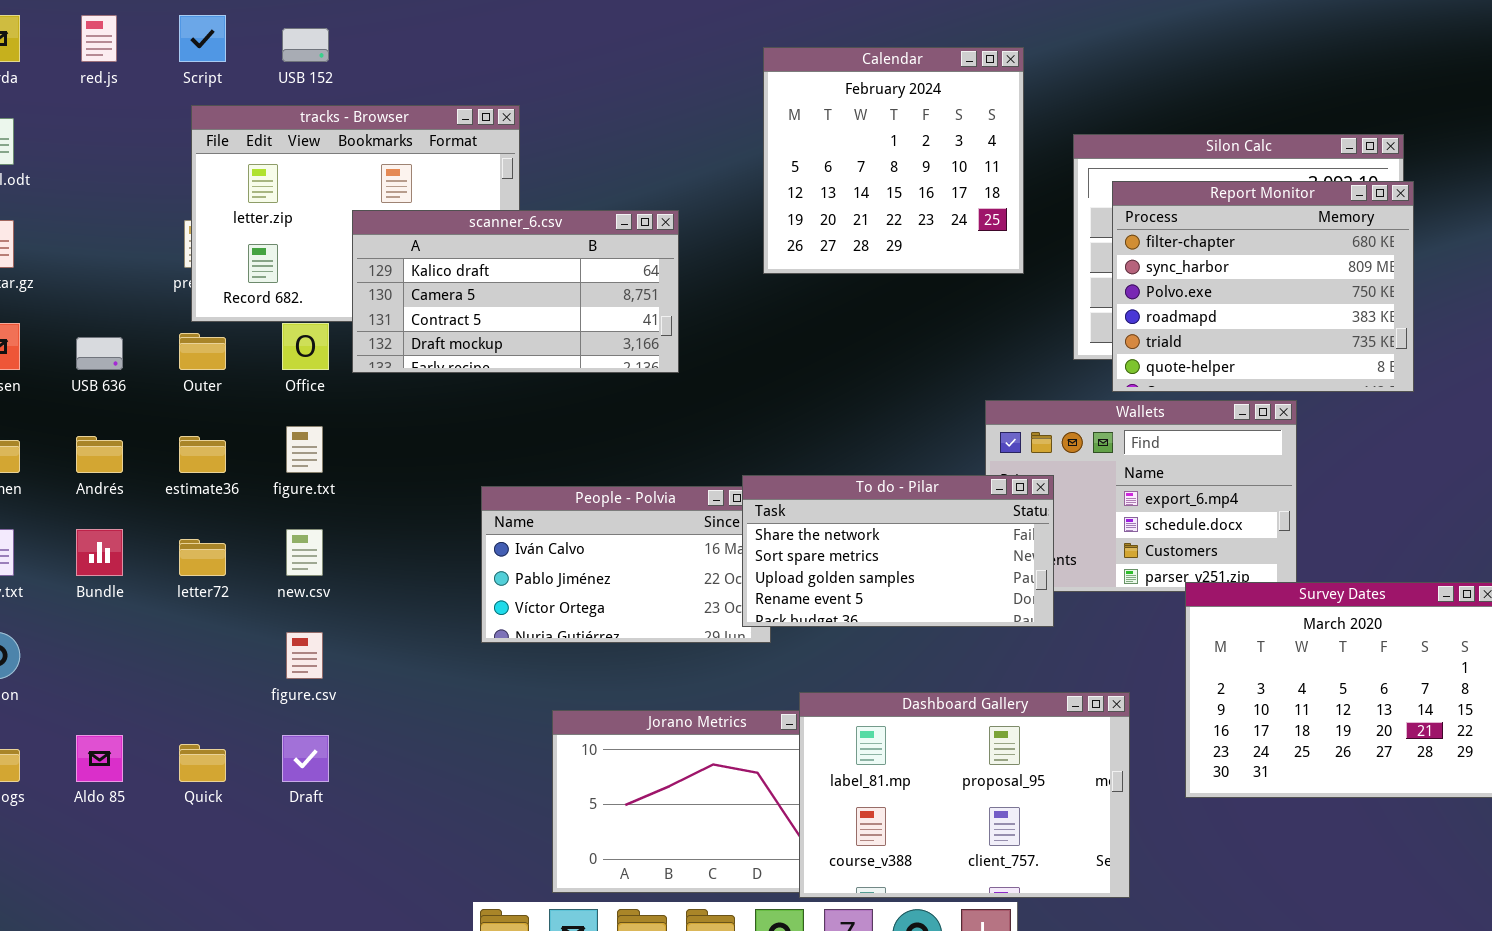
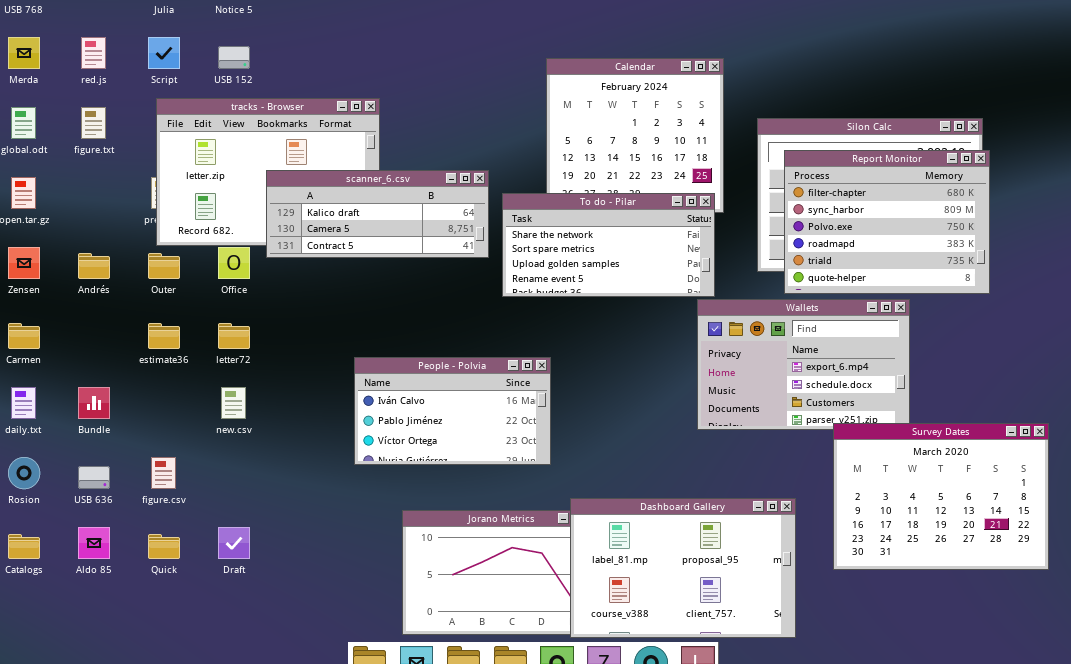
scanner_6.csv: [352,210,679,373] -> [266,170,489,258], resized
USB 636: [76,337,123,370] -> [78,466,110,489], moved
figure.txt: [286,426,323,473] -> [81,107,106,139], moved
Andrés: [76,436,123,473] -> [78,253,110,279], moved
To do - Pilar: [742,475,1054,627] -> [502,193,715,297], moved
letter72: [179,539,226,576] -> [218,323,250,349], moved
figure.csv: [286,632,323,679] -> [151,457,176,489], moved

